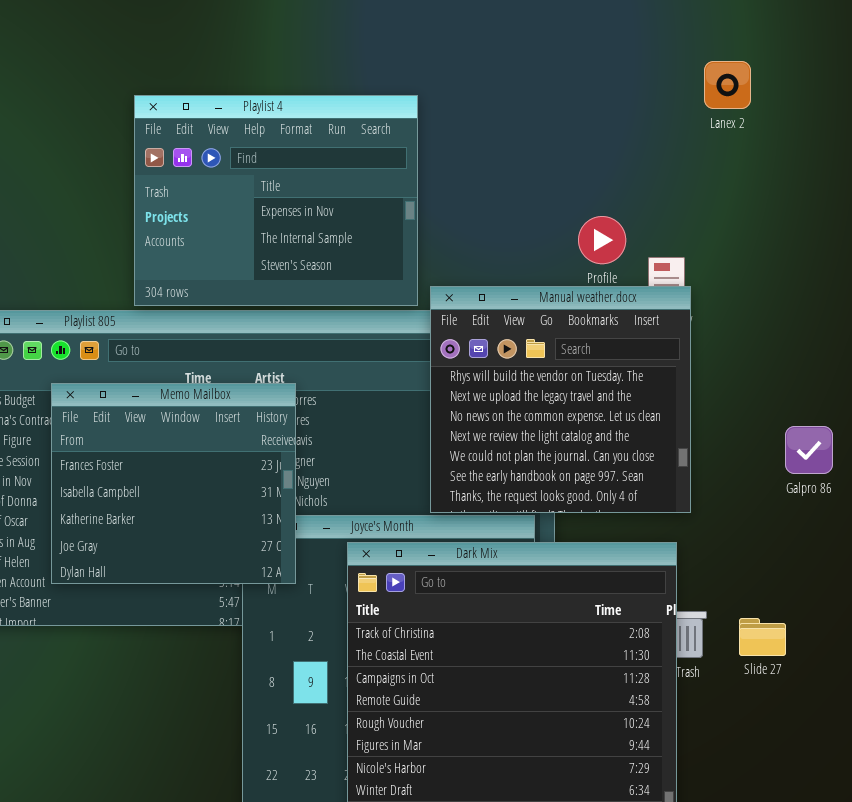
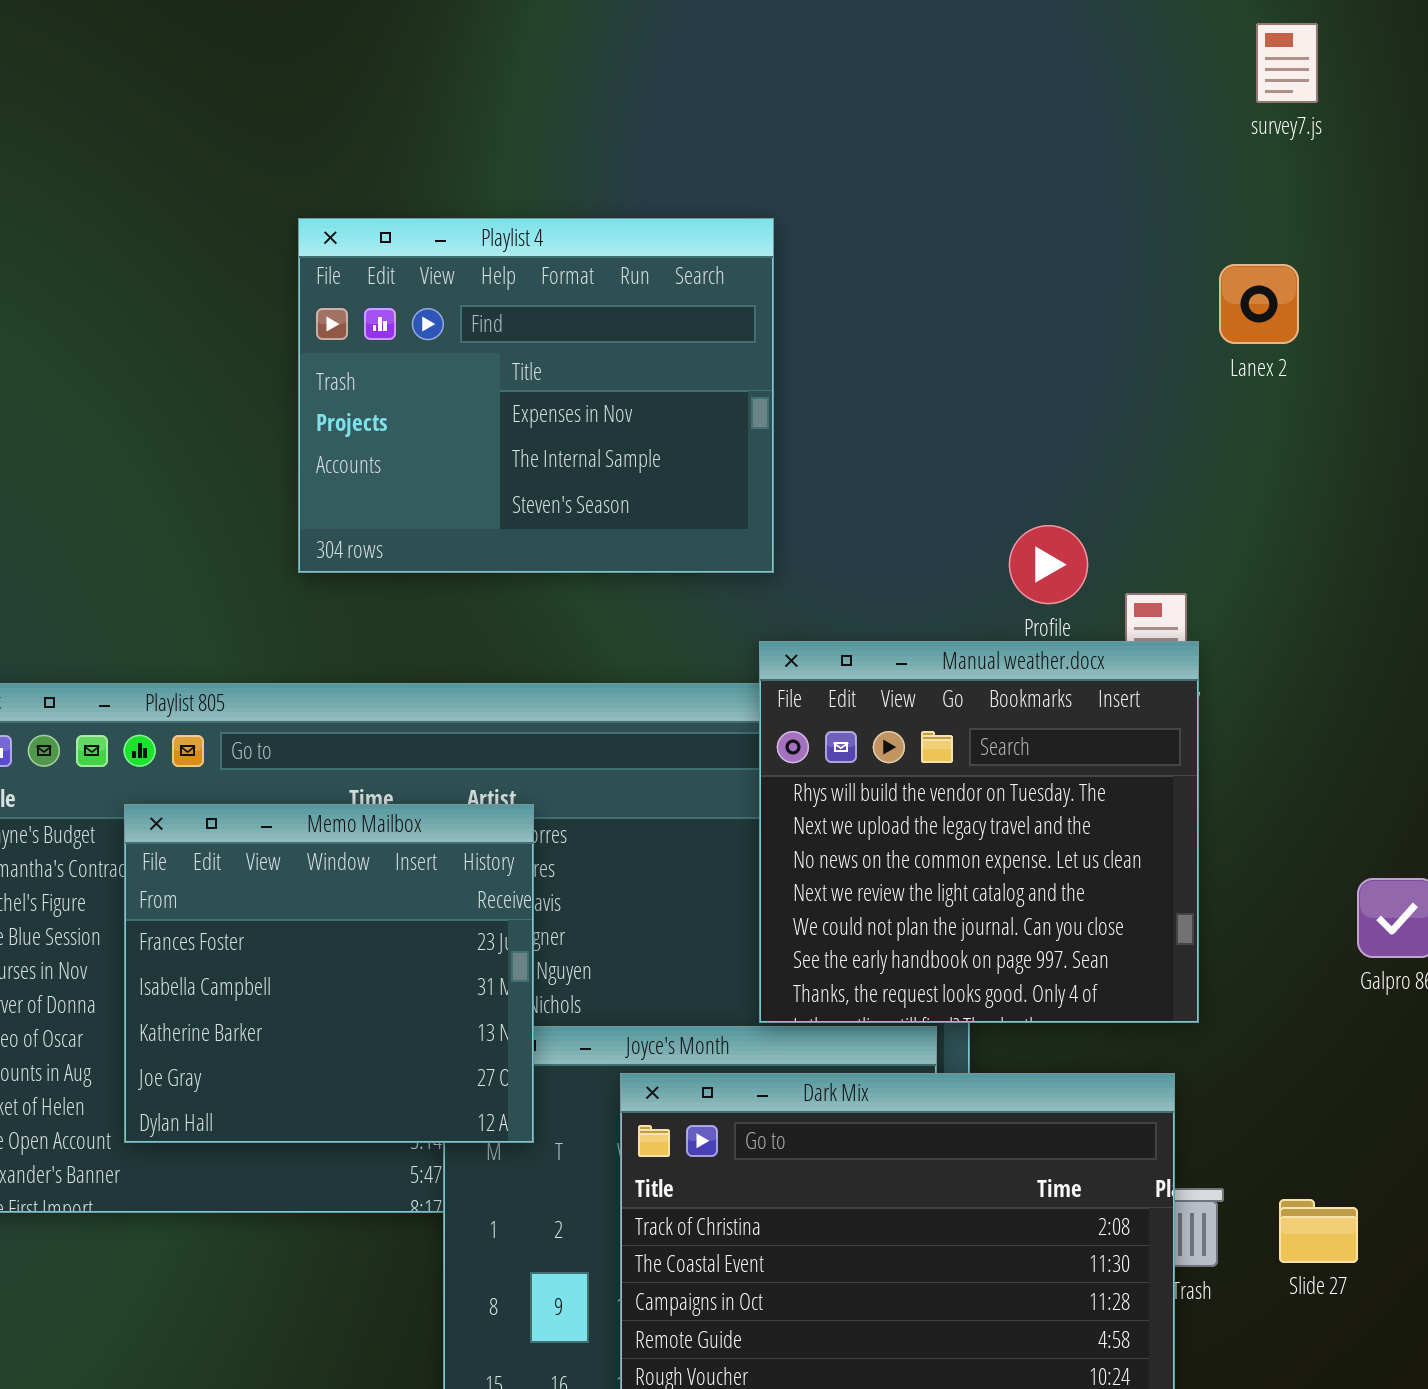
Playlist 4: [134,95,418,306] -> [298,218,774,573], moved

